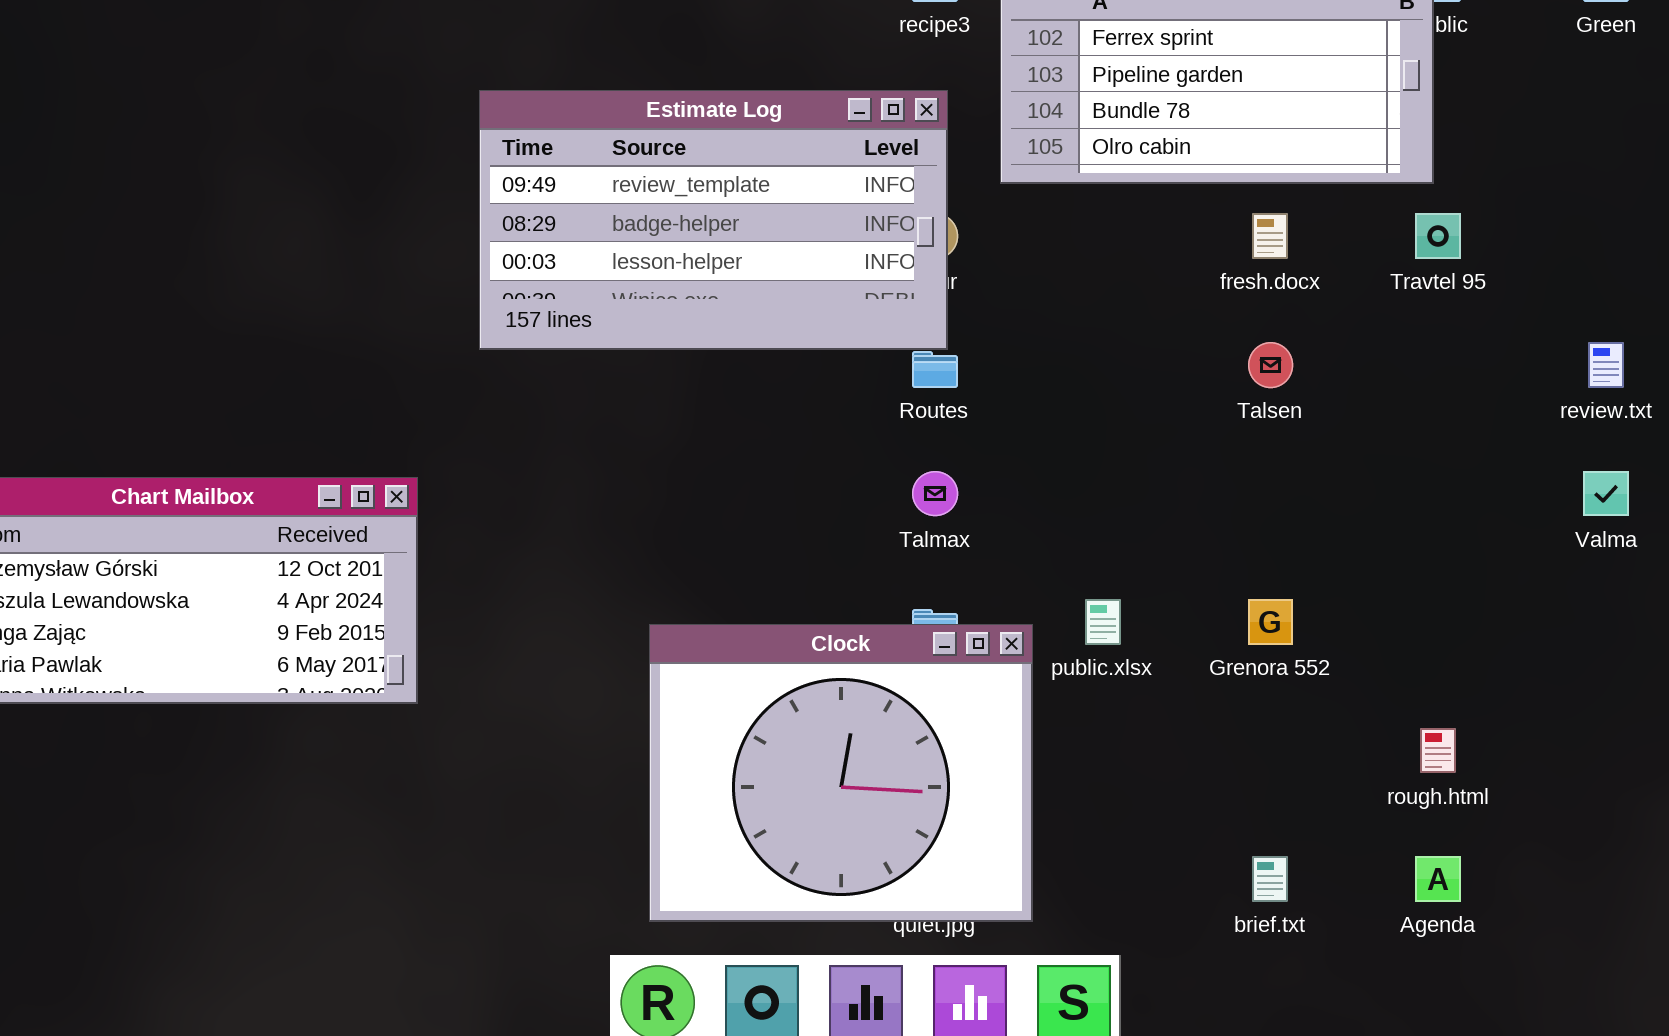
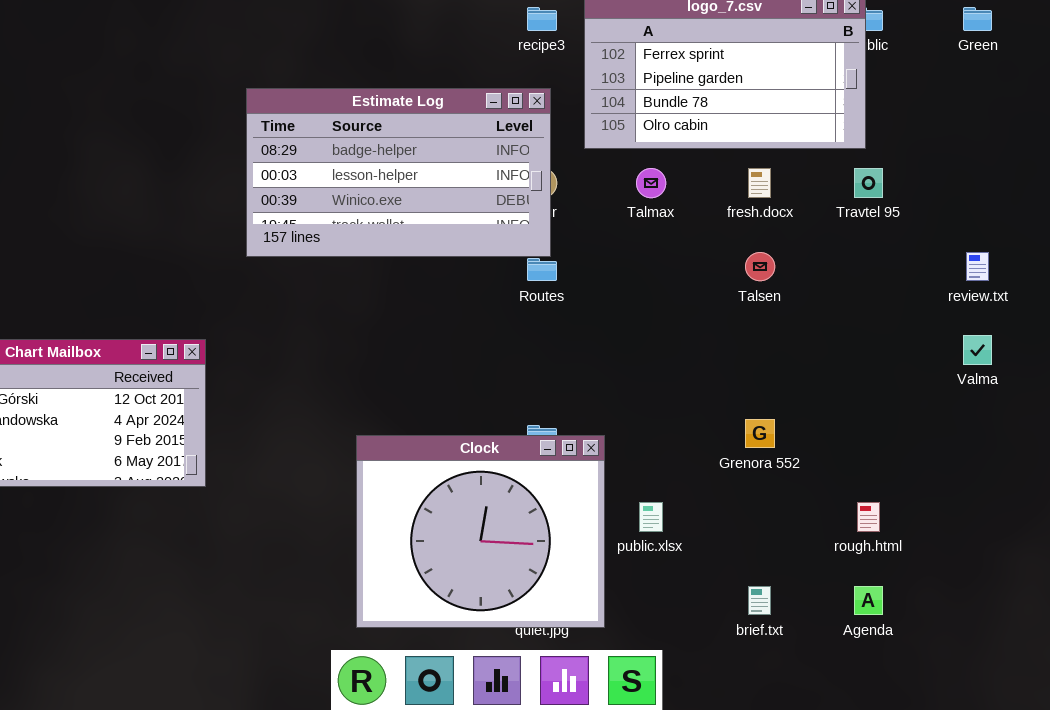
Estimate Log: [479,90,948,350] -> [246,88,551,257], scrolled down 1 row
Talmax: [912,471,958,516] -> [636,168,666,198], moved
public.xlsx: [1085,599,1121,645] -> [639,502,663,532], moved

